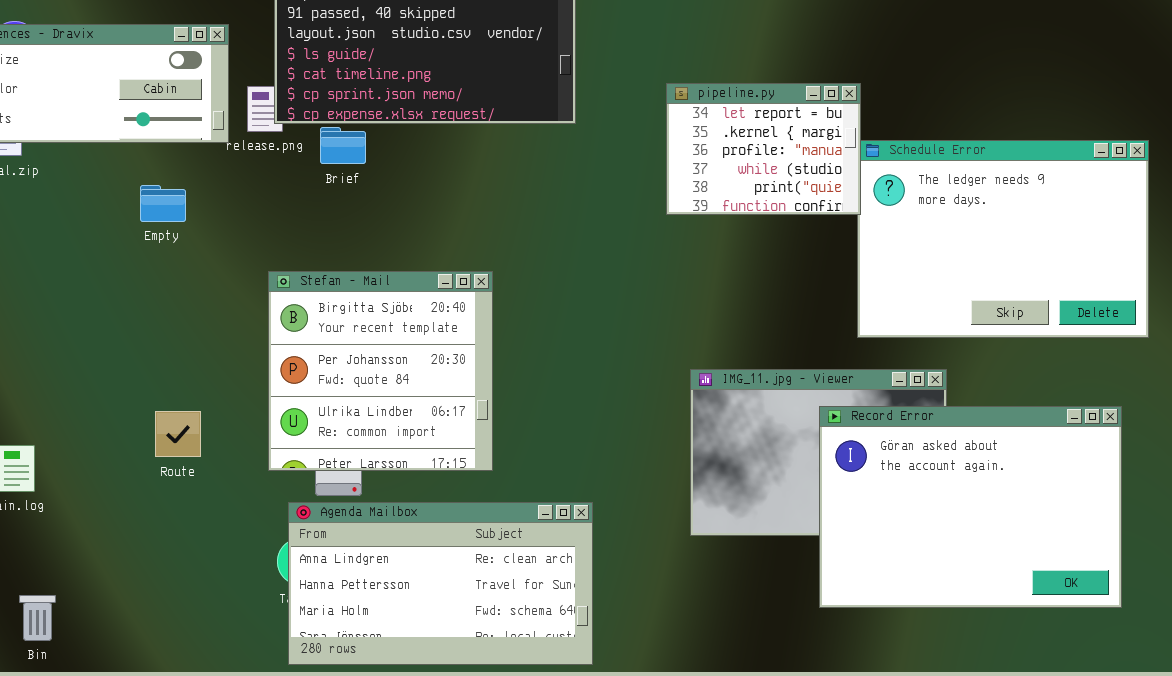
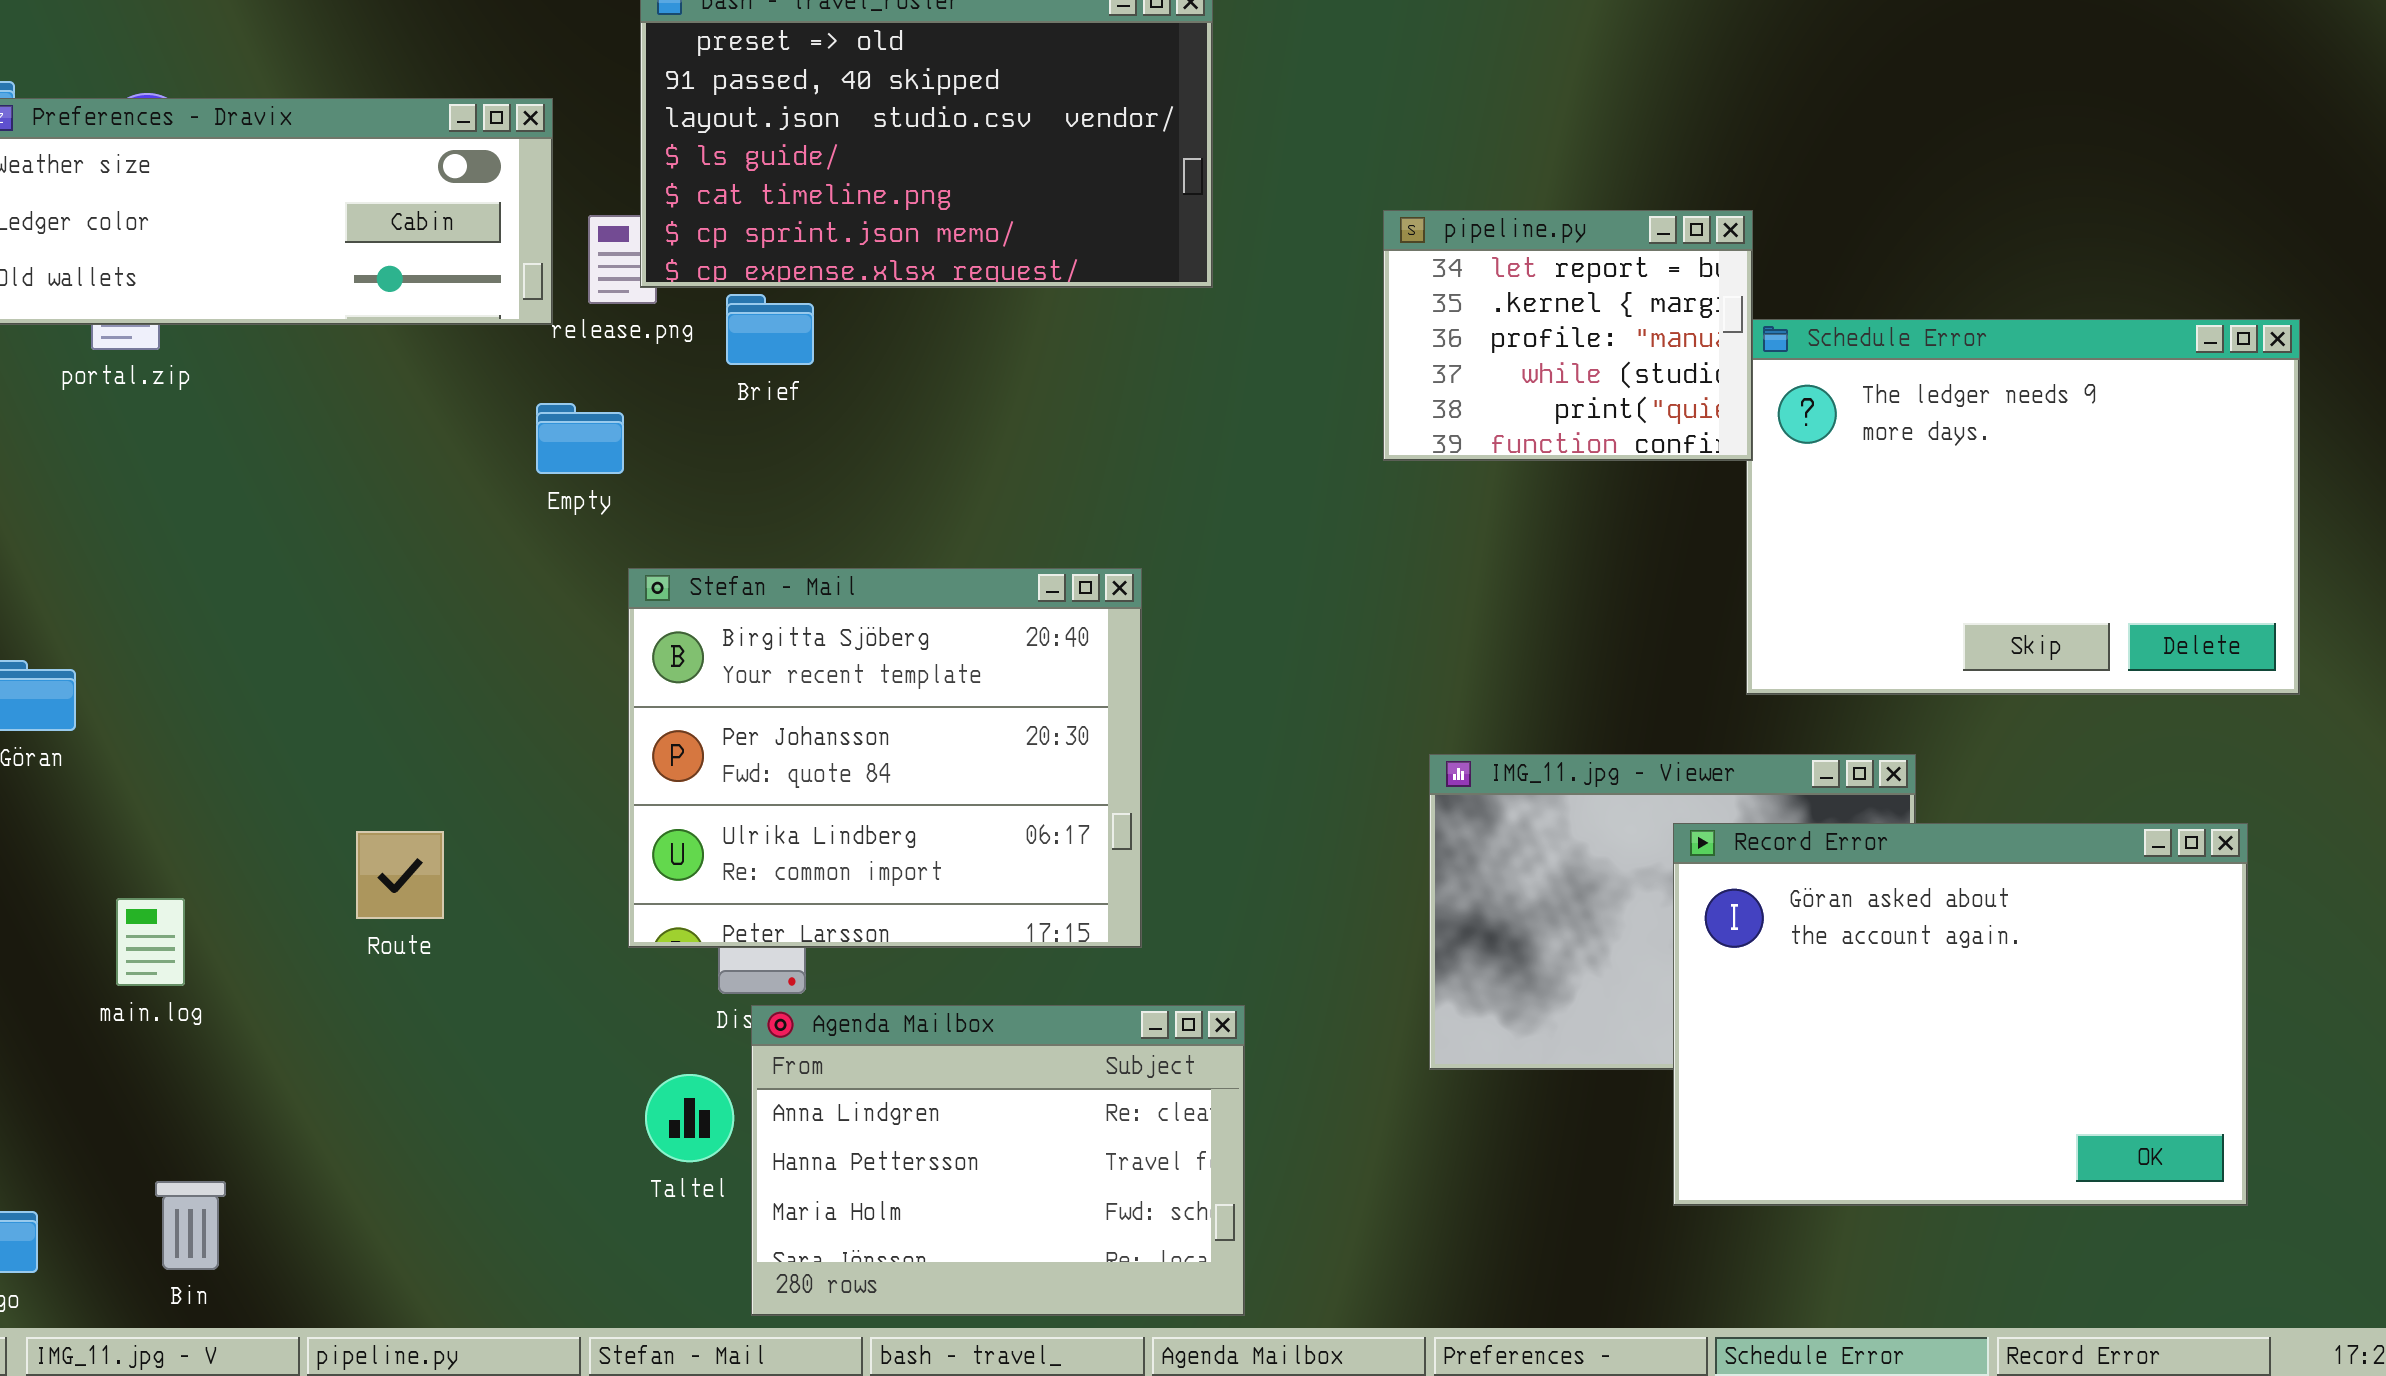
Empty: [140,185,186,222] -> [536,403,624,474], moved
Stefan - Mail: [268,271,493,471] -> [628,568,1142,948], resized
Route: [155,411,201,457] -> [356,831,444,919], moved
Agenda Mailbox: [288,502,593,665] -> [751,1005,1245,1316], resized

